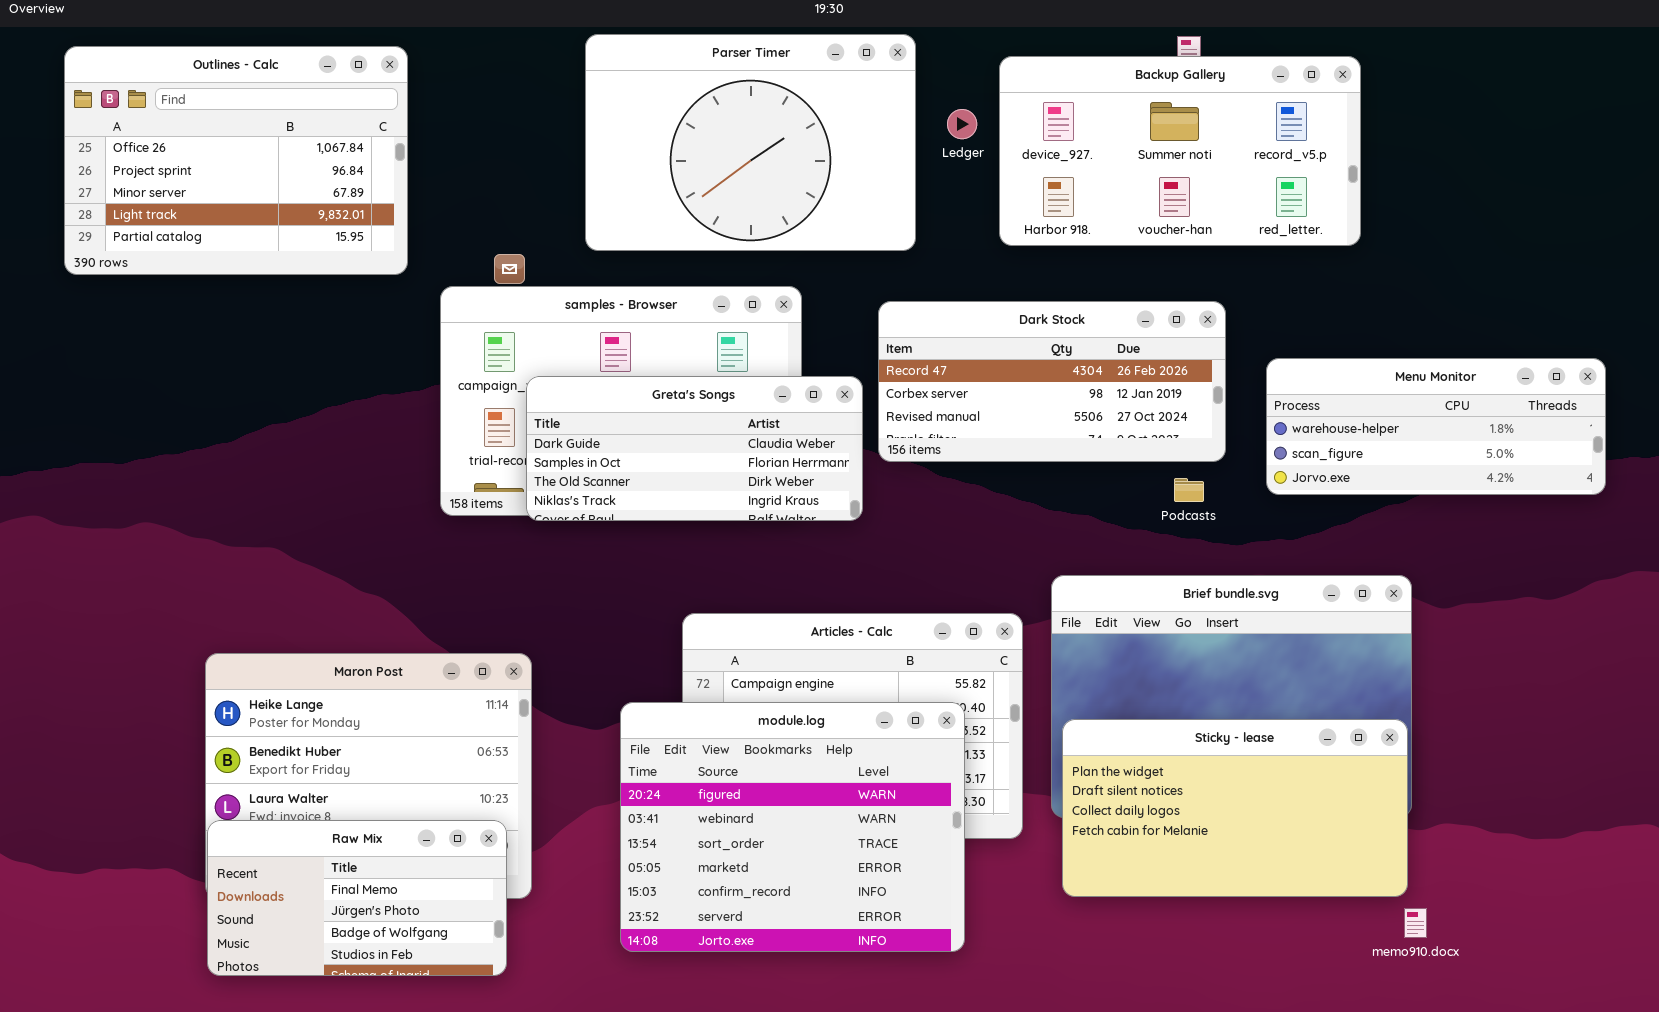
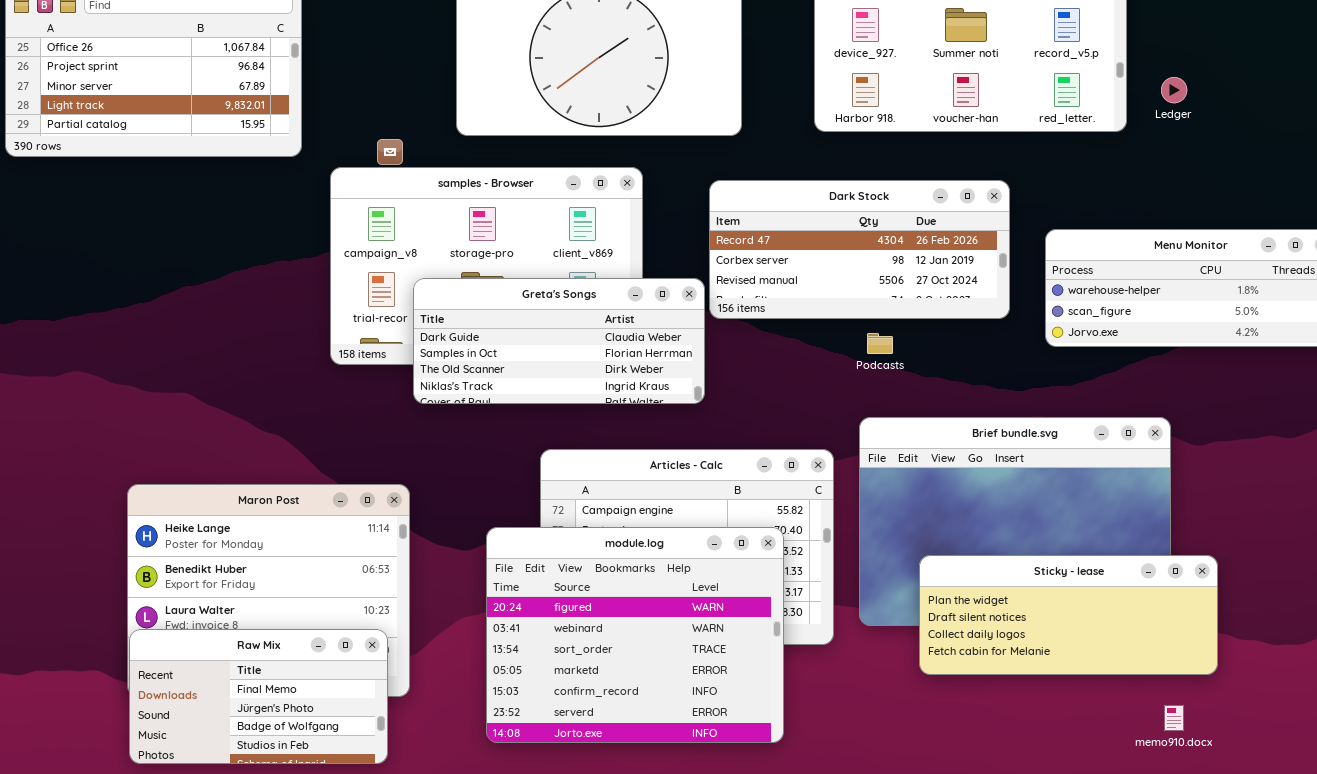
Ledger: [947,109,977,139] -> [1161,77,1187,103], moved
Greta's Songs: [526,376,863,521] -> [413,278,705,404], moved
Podcasts: [1174,478,1204,502] -> [867,333,893,354], moved
Sticky - lease: [1062,719,1408,897] -> [919,555,1218,675], moved, resized

